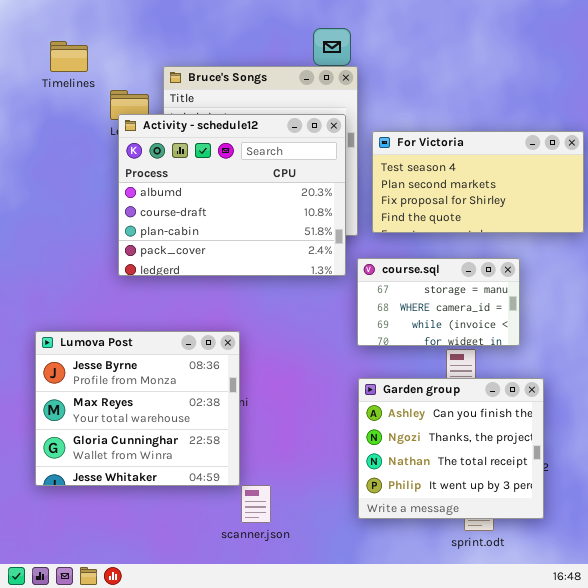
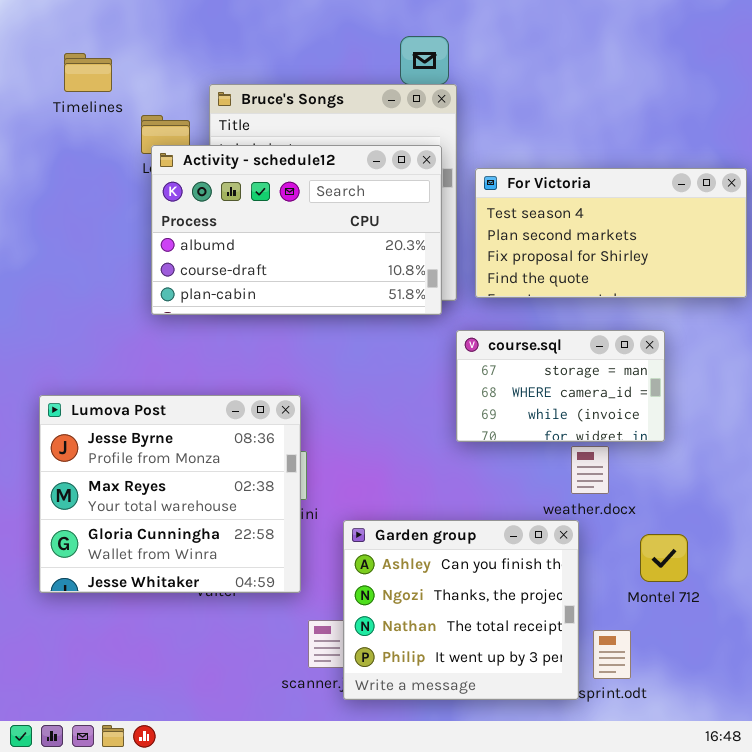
Activity - schedule12: [118,114,346,276] -> [151,145,442,315], resized
Lumova Post: [35,331,240,486] -> [39,395,301,593], moved
Garden group: [358,378,544,519] -> [343,520,579,700], moved

